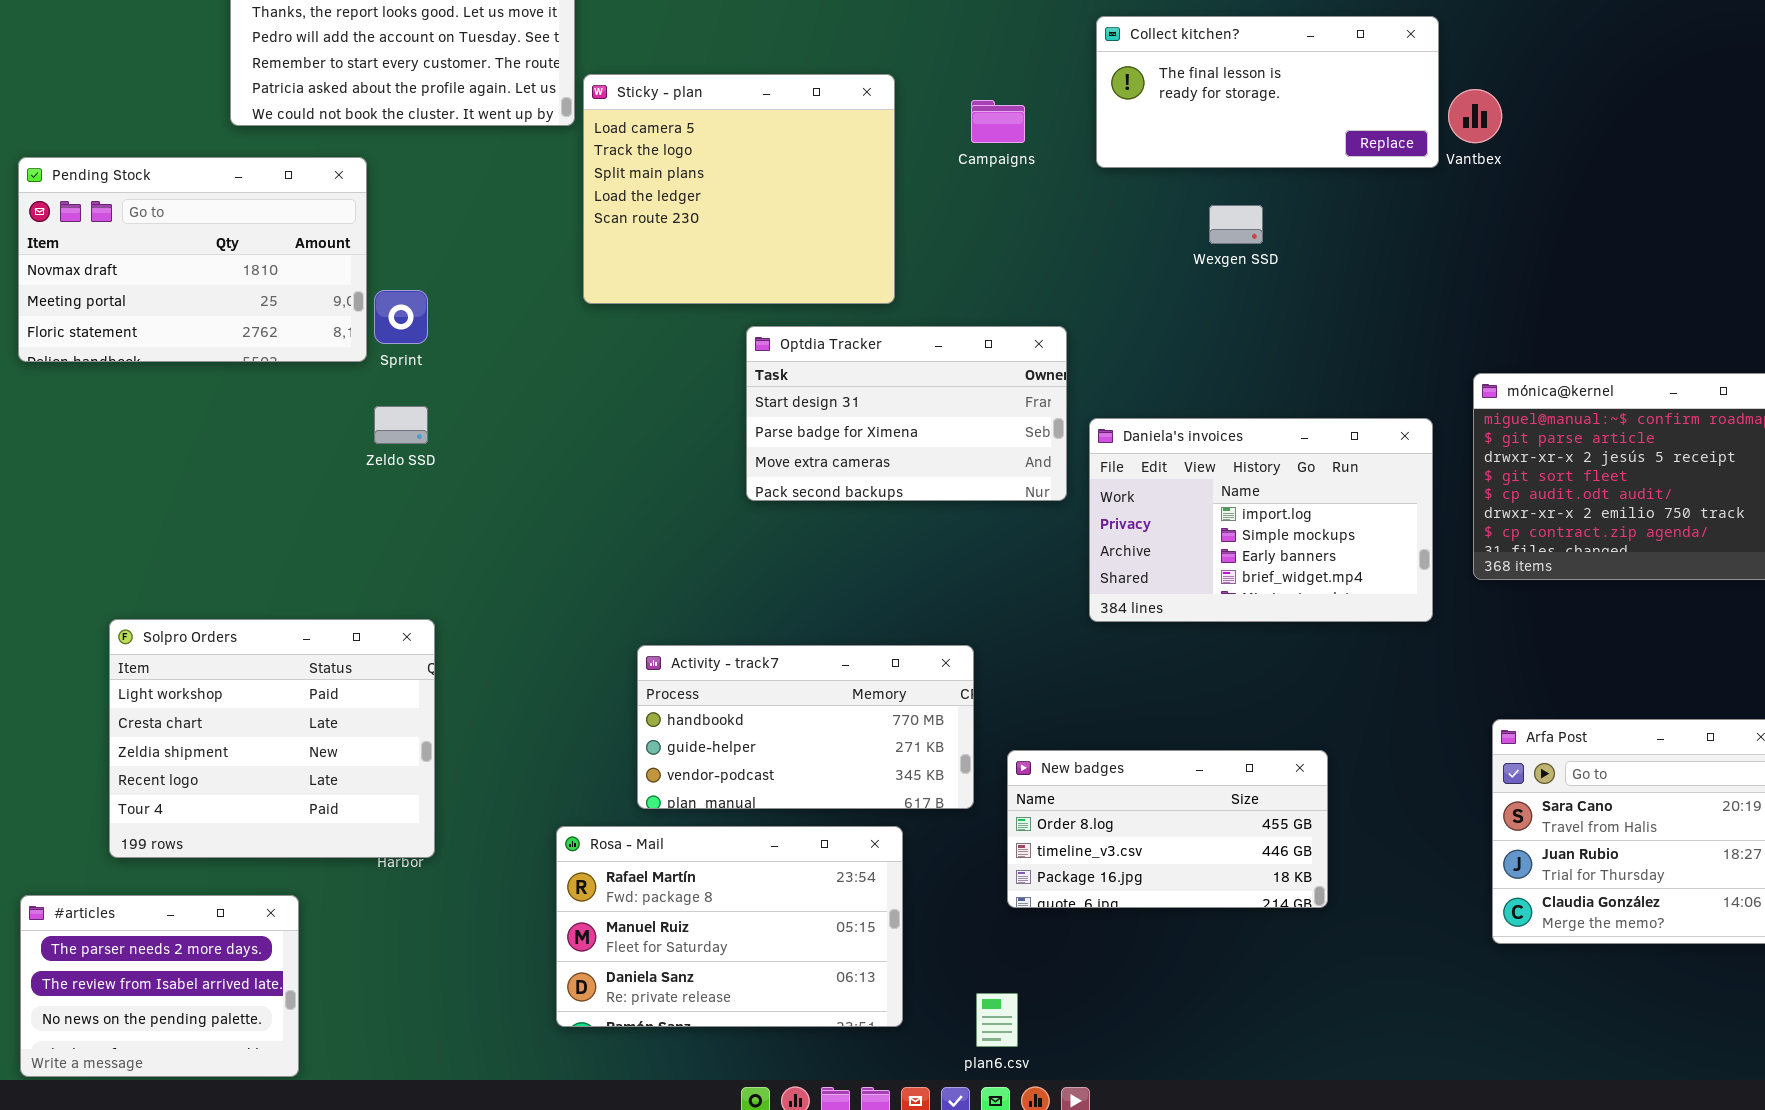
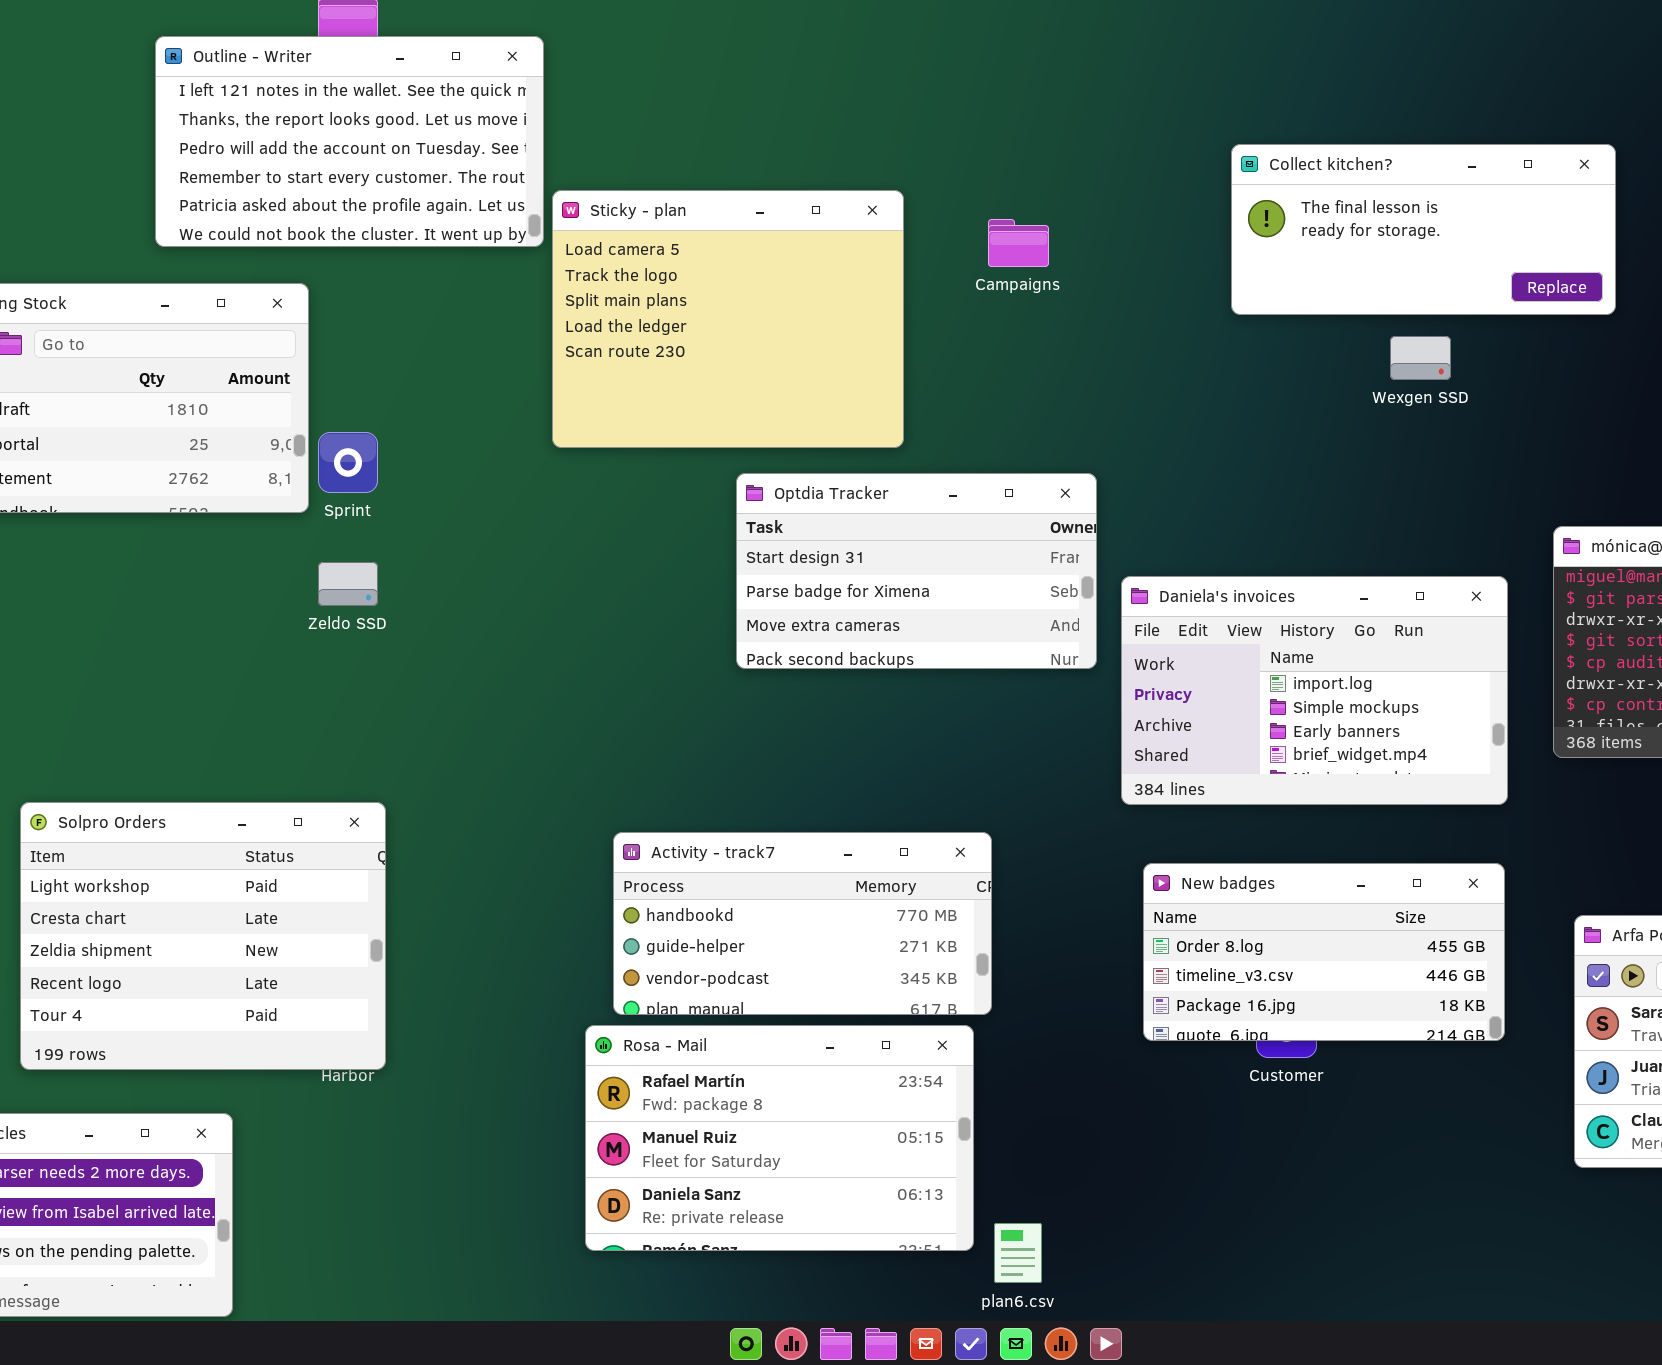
Collect kitchen?: [1096,16,1439,168] -> [1231,144,1616,315], moved
Wexgen SSD: [1209,205,1263,244] -> [1390,336,1451,380], moved
New badges: [1007,750,1328,908] -> [1143,863,1505,1041], moved
Rosa - Mail: [556,826,903,1027] -> [585,1025,974,1251], moved

